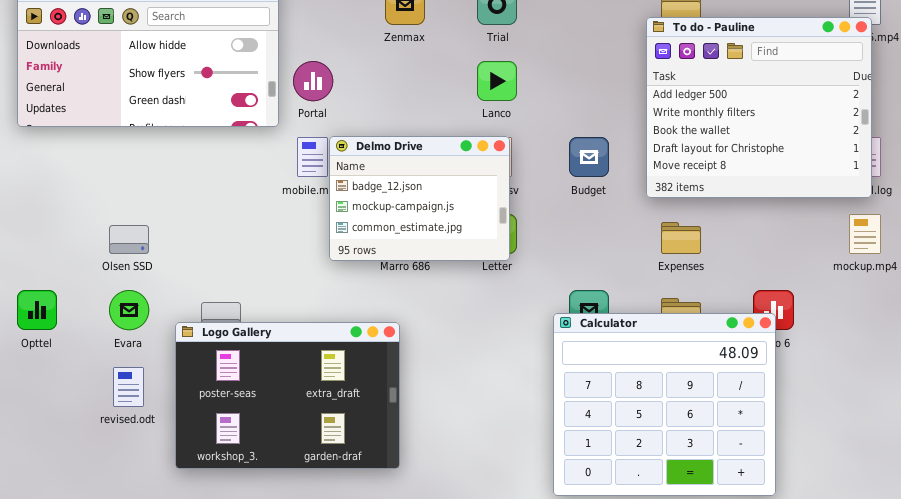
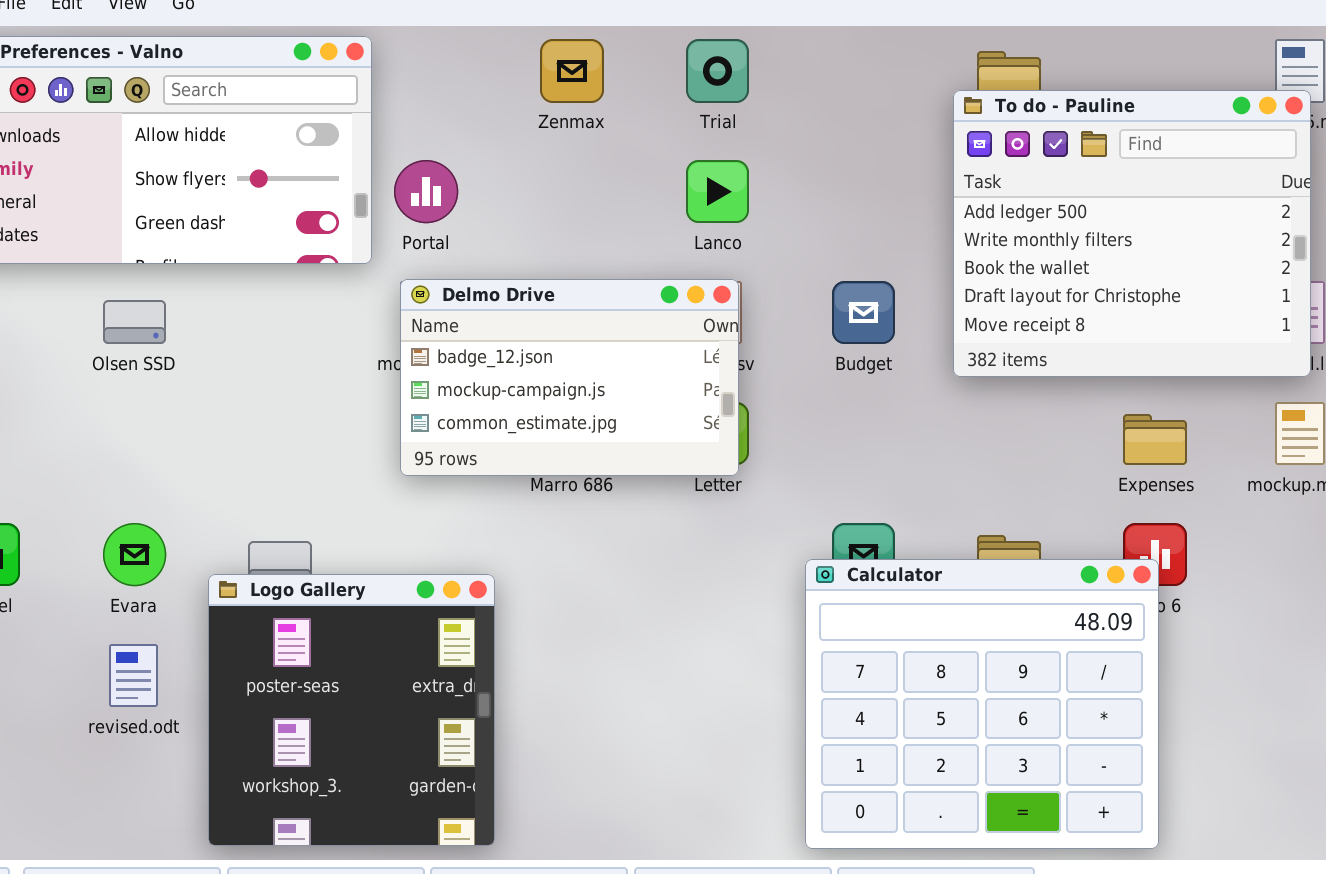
Delmo Drive: [329,136,510,261] -> [400,279,739,476], resized
Expenses: [661,222,701,254] -> [1123,414,1187,465], moved
Olsen SSD: [109,225,149,254] -> [103,300,166,344], moved
Logo Gallery: [175,322,400,469] -> [208,574,495,846], resized

